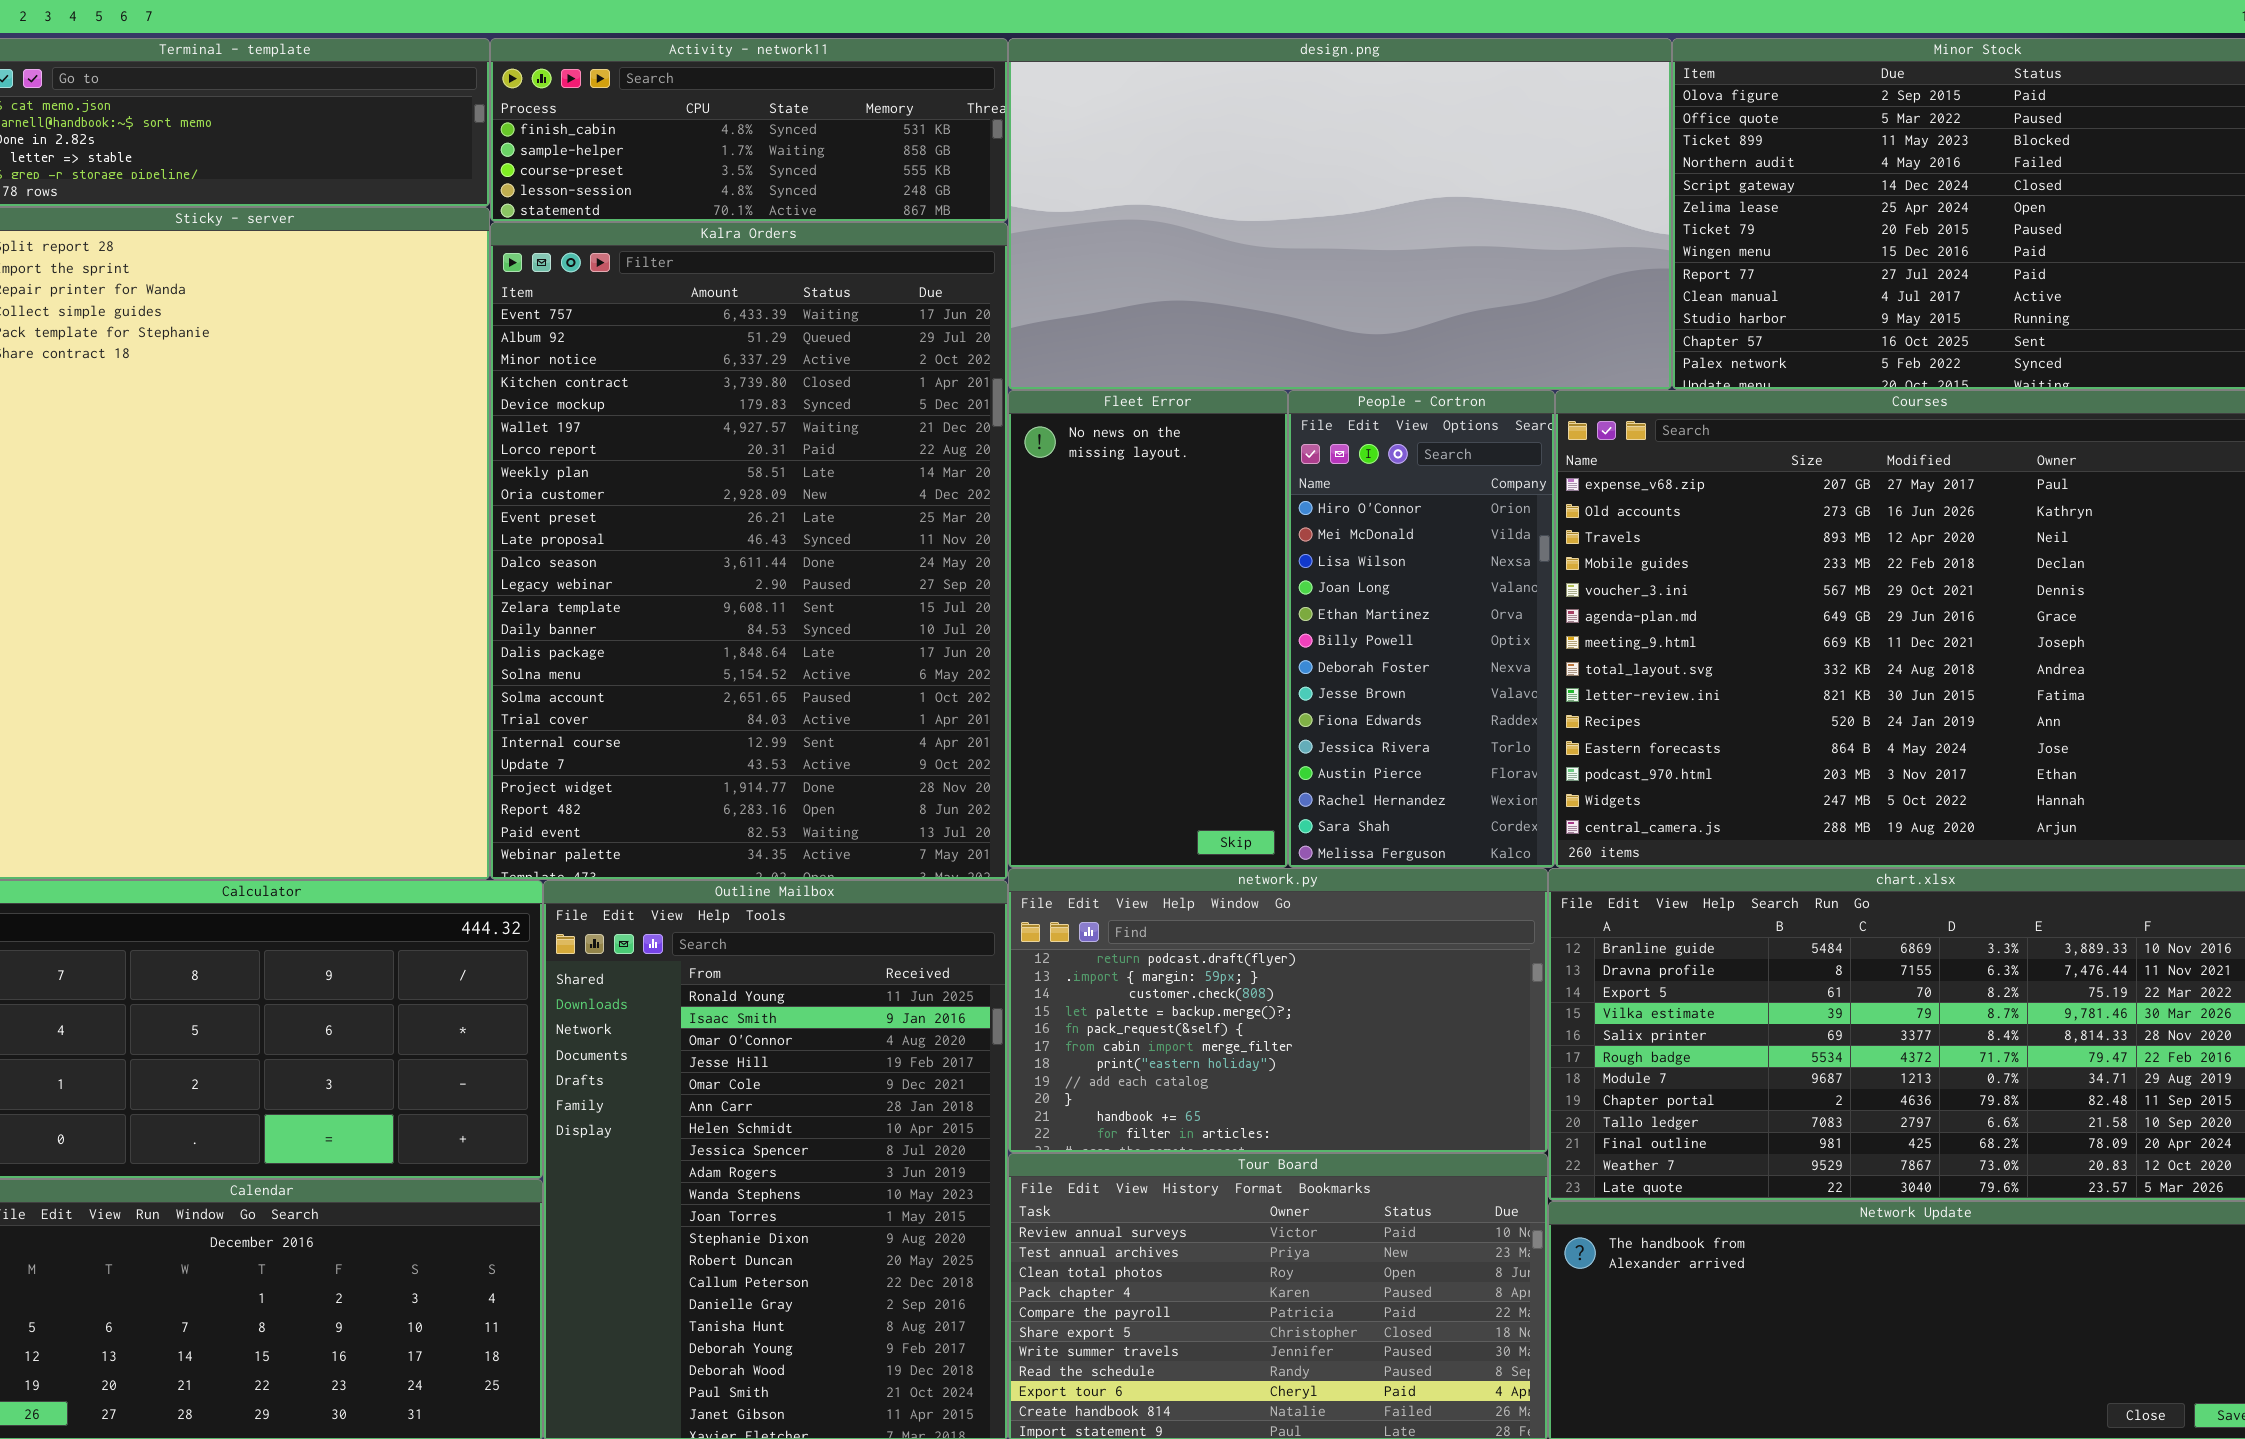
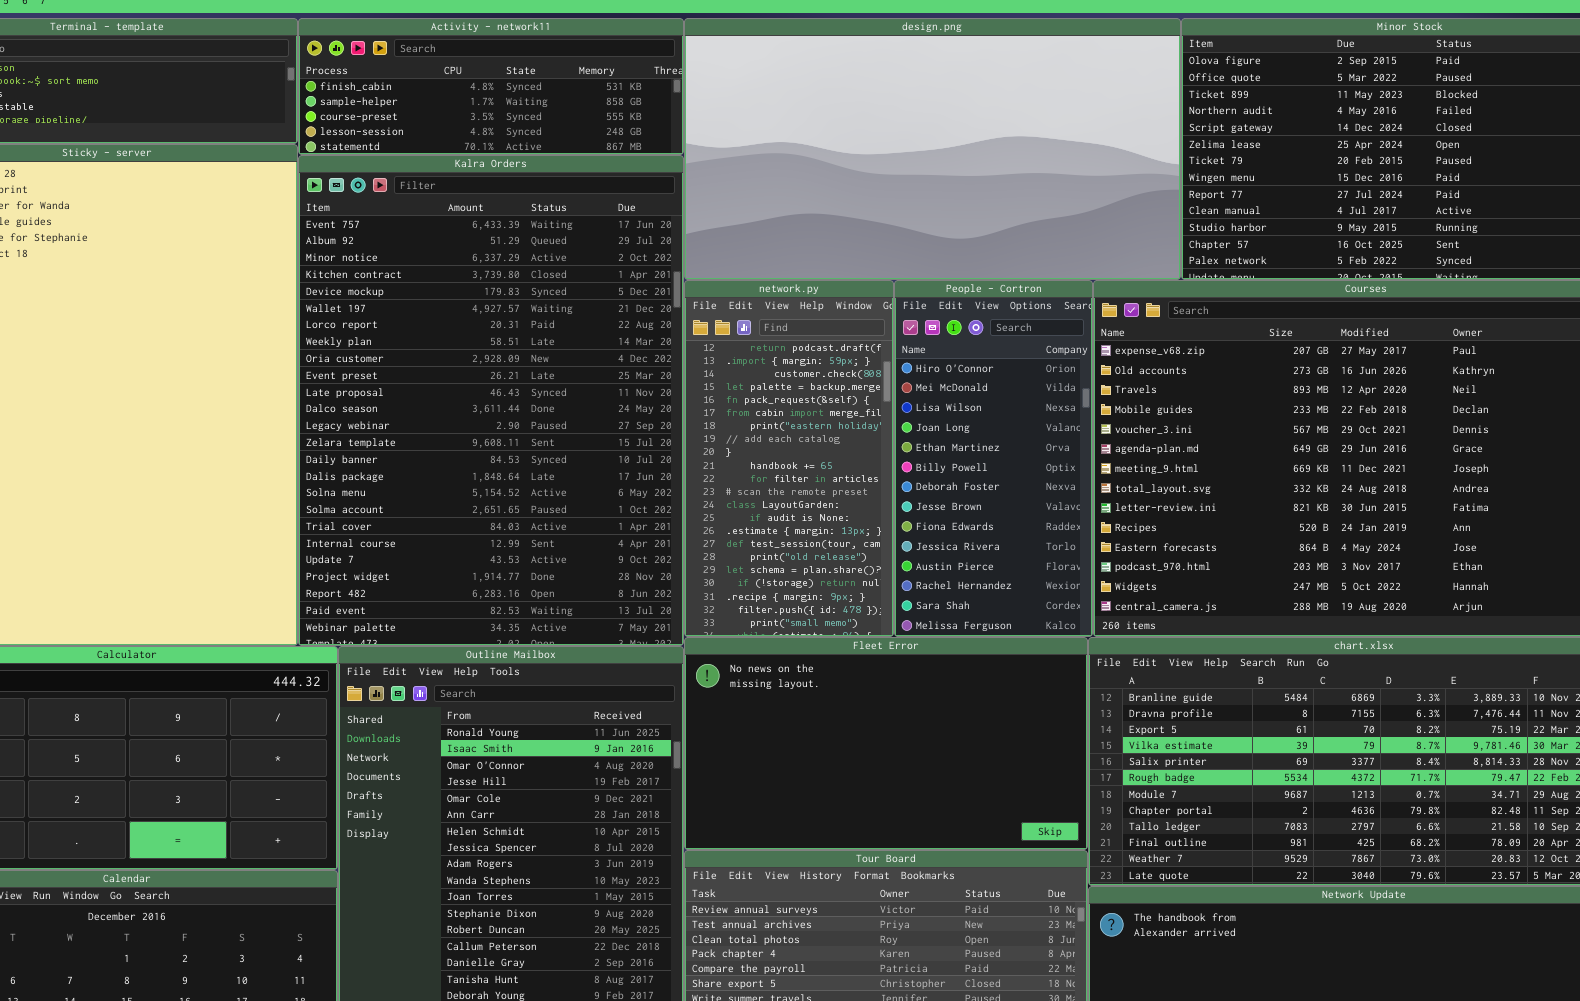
Fleet Error: [1008,390,1288,868] -> [684,637,1088,850], moved, resized
network.py: [1008,868,1548,1153] -> [684,280,894,637], moved, resized

